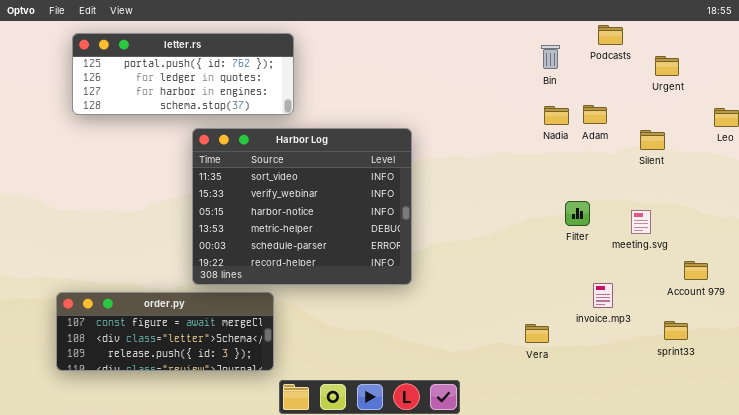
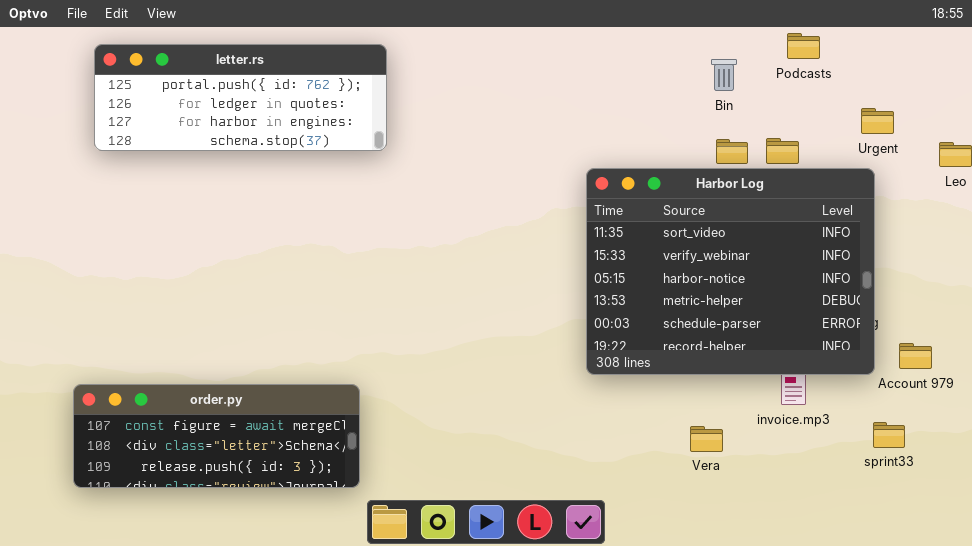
Urgent: [655,56,679,76] -> [861,108,894,134], moved
Harbor Log: [192,128,412,285] -> [586,168,875,375], moved

